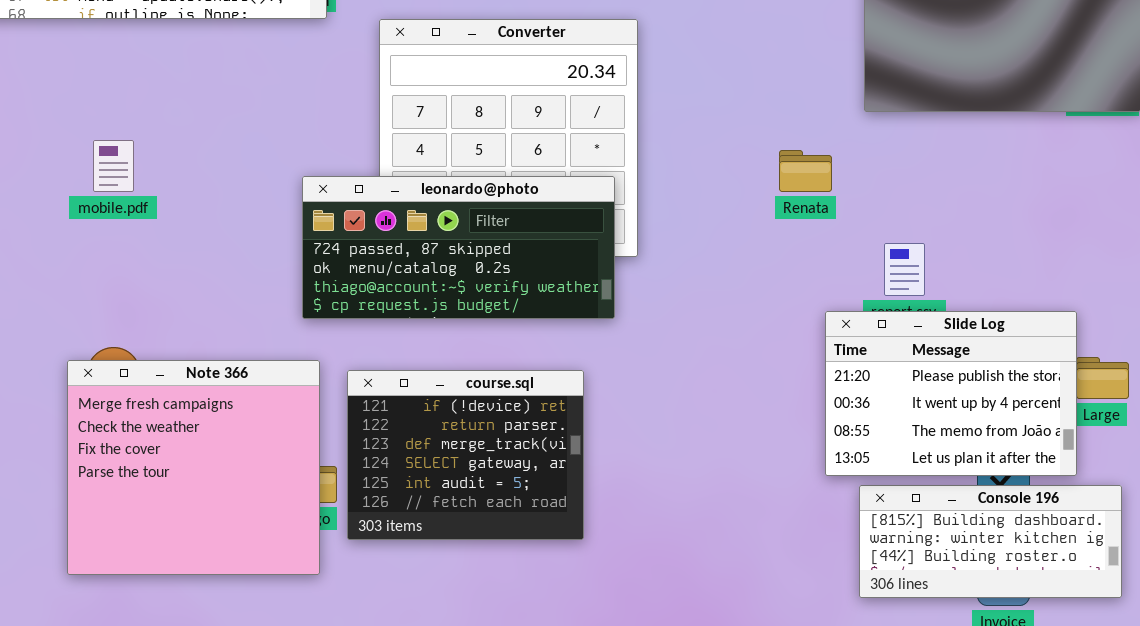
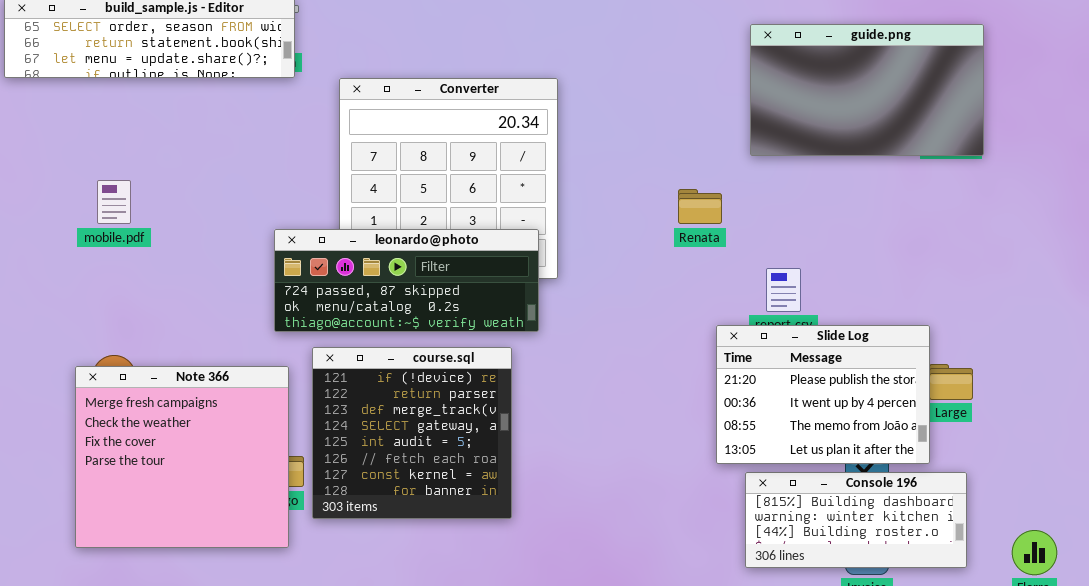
leonardo@photo: [302,176,615,319] -> [274,229,539,332], resized
course.sql: [347,370,584,540] -> [312,347,512,519], resized

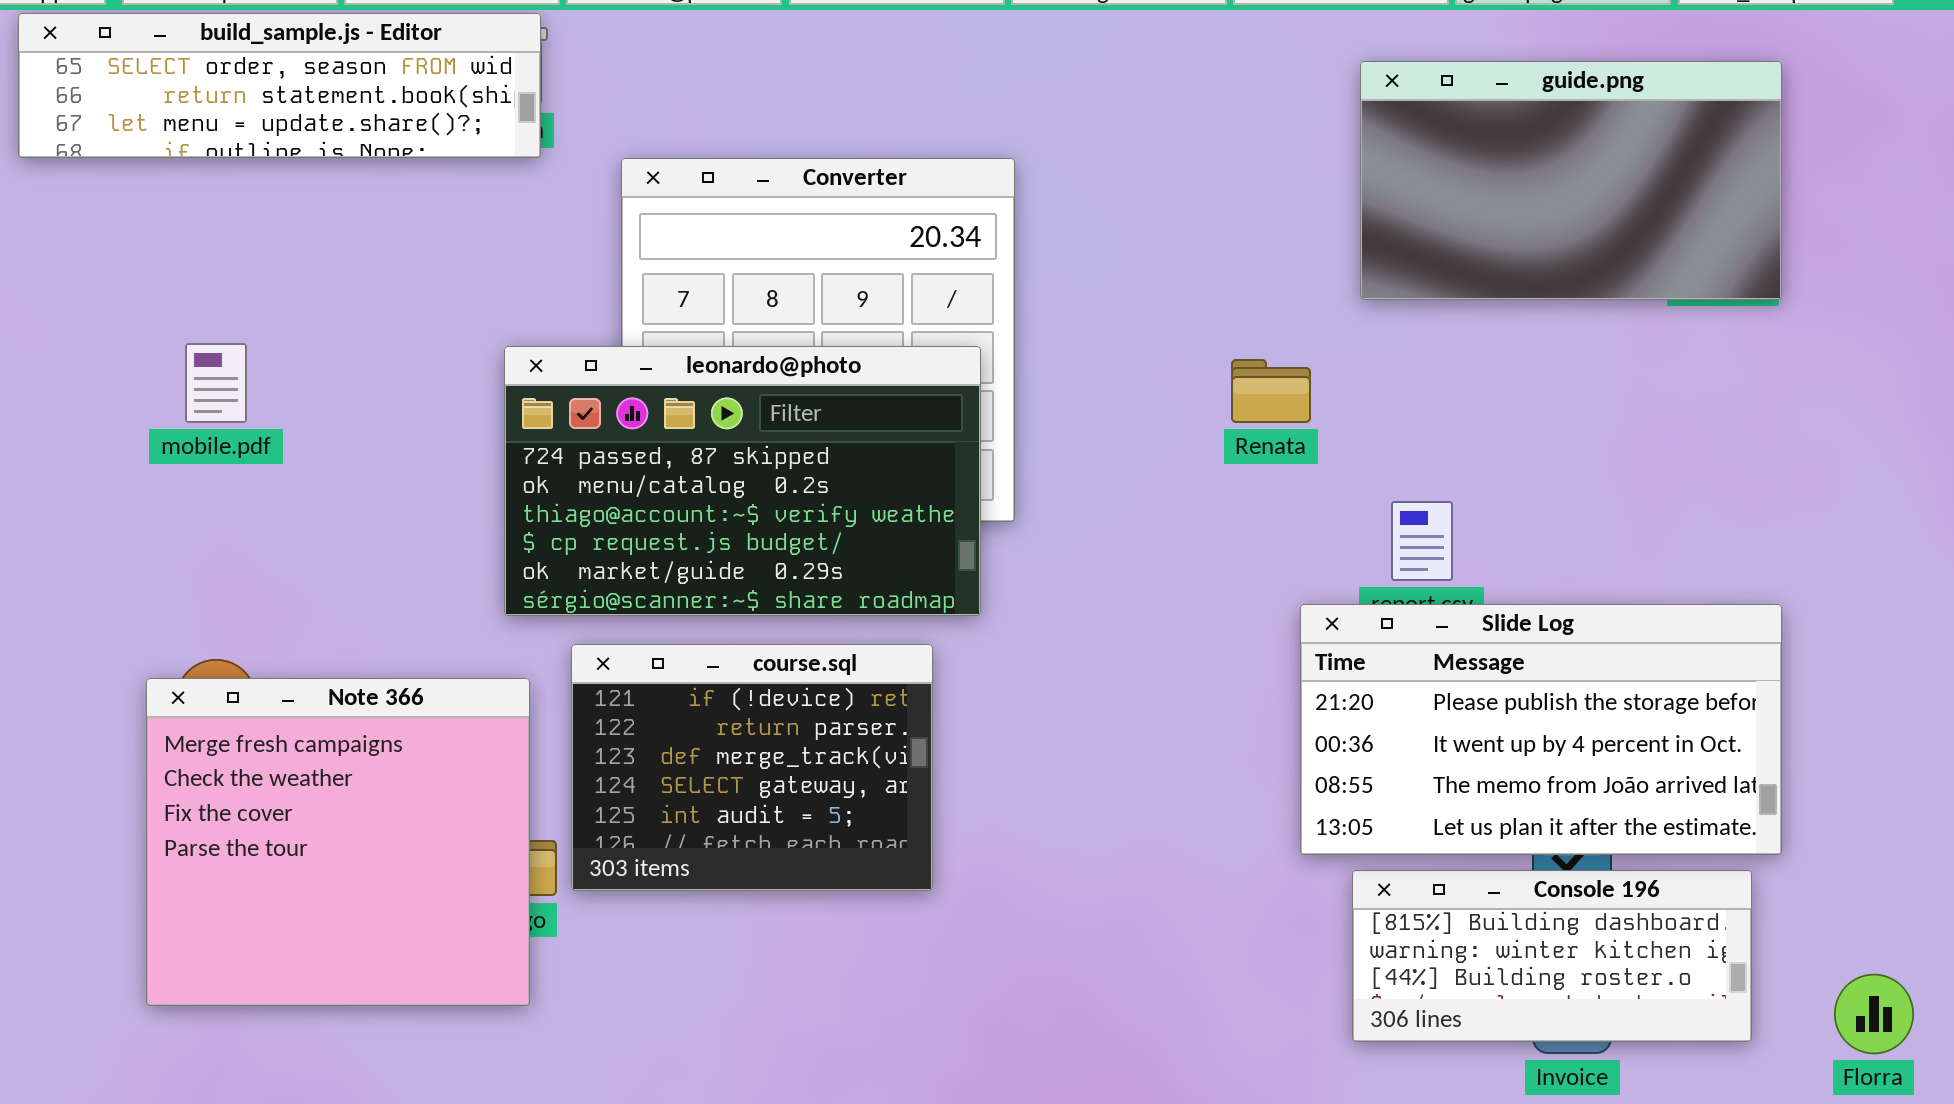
leonardo@photo: [274,229,539,332] -> [504,346,981,616], resized
Slide Log: [716,325,930,464] -> [1300,604,1782,855], resized
course.sql: [312,347,512,519] -> [571,644,933,891], resized

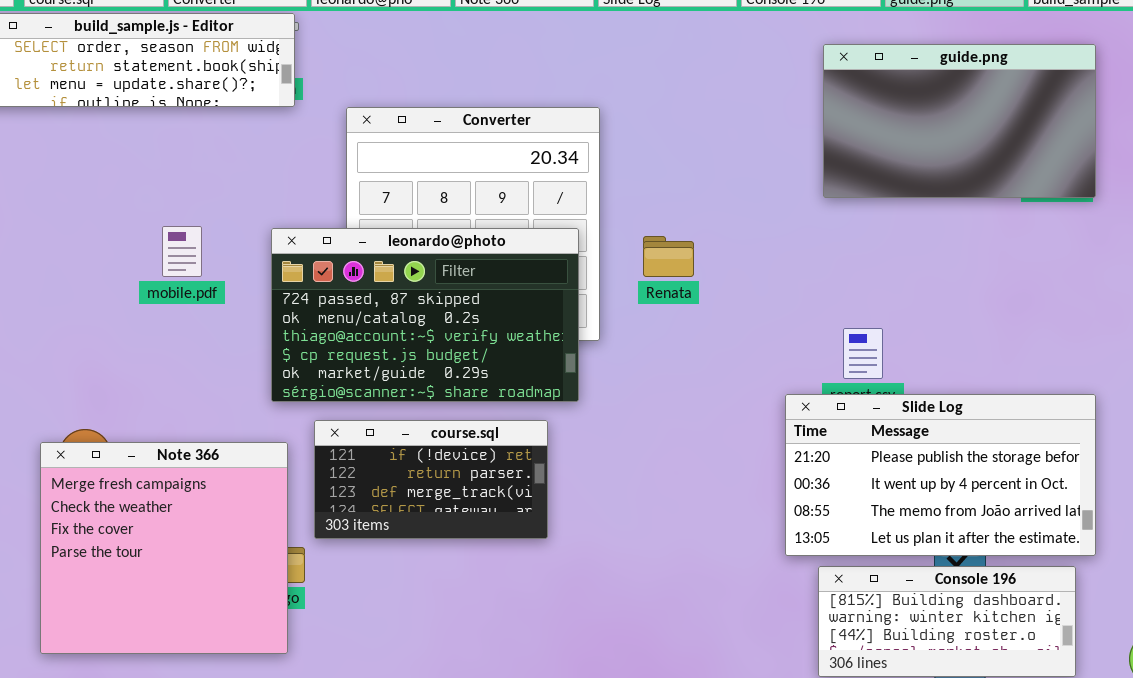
mobile.pdf: [185,343,247,423] -> [162,226,202,277], moved
Renata: [1231,359,1311,423] -> [643,236,694,277], moved
course.sql: [571,644,933,891] -> [314,420,548,539], resized

